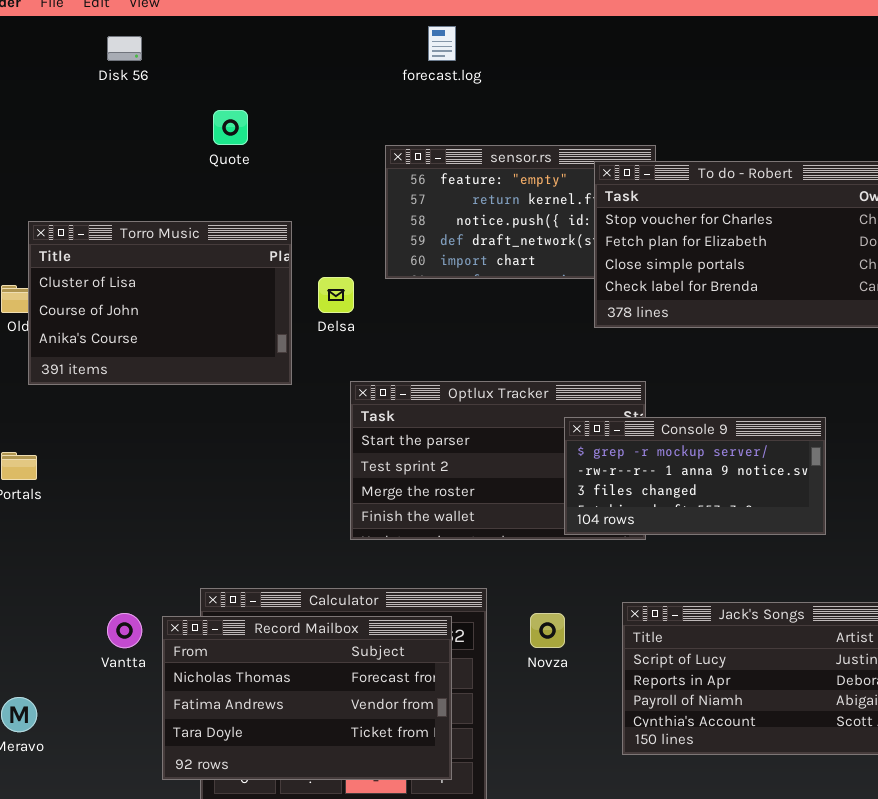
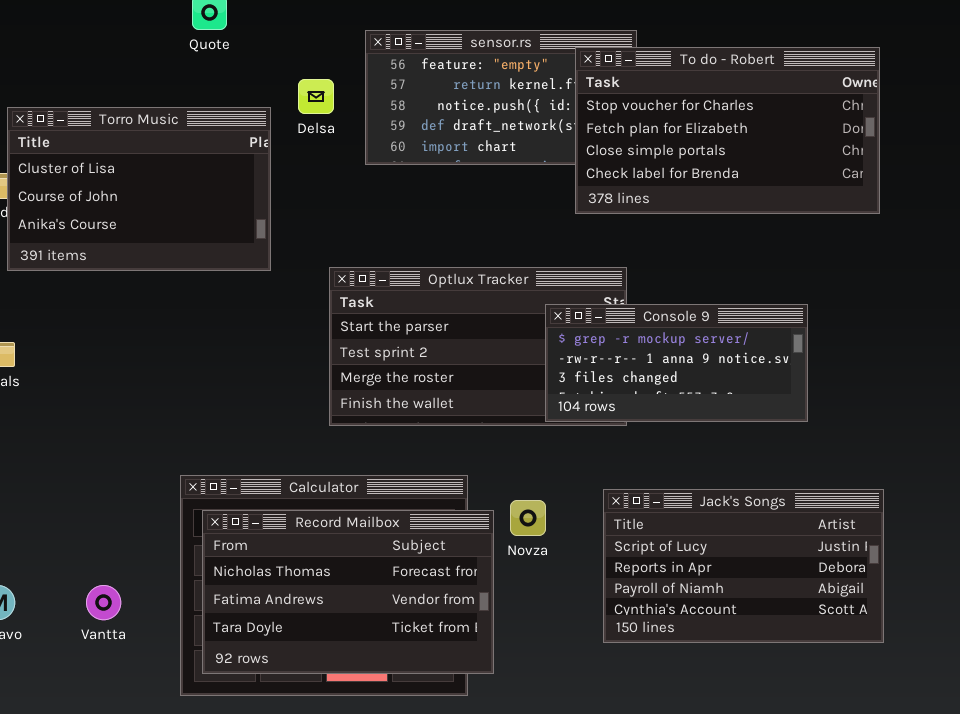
Delsa: [318,277,354,313] -> [298,79,334,114], moved
Vantta: [107,613,142,648] -> [86,585,121,620], moved
Record Mailbox: [162,616,452,780] -> [202,510,494,674], moved

